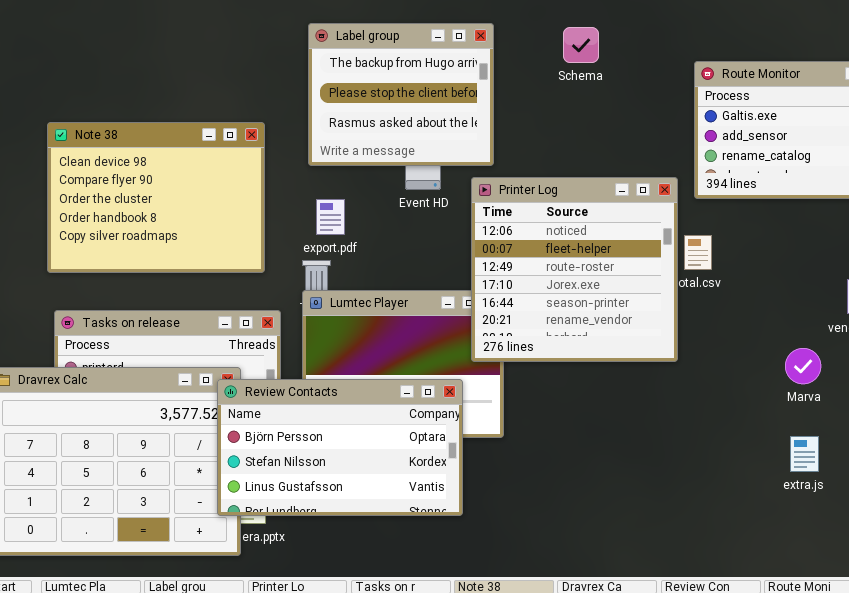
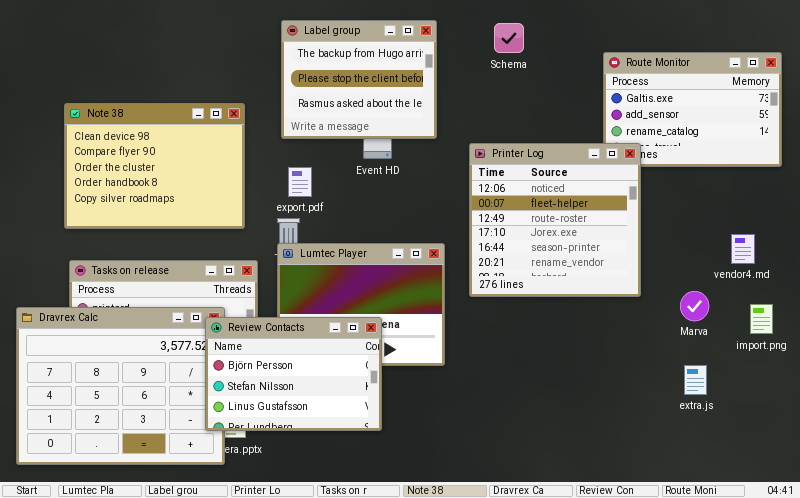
Printer Log: [471,177,678,362] -> [469,143,641,297], moved
Review Contacts: [217,379,463,516] -> [205,317,382,431], resized

